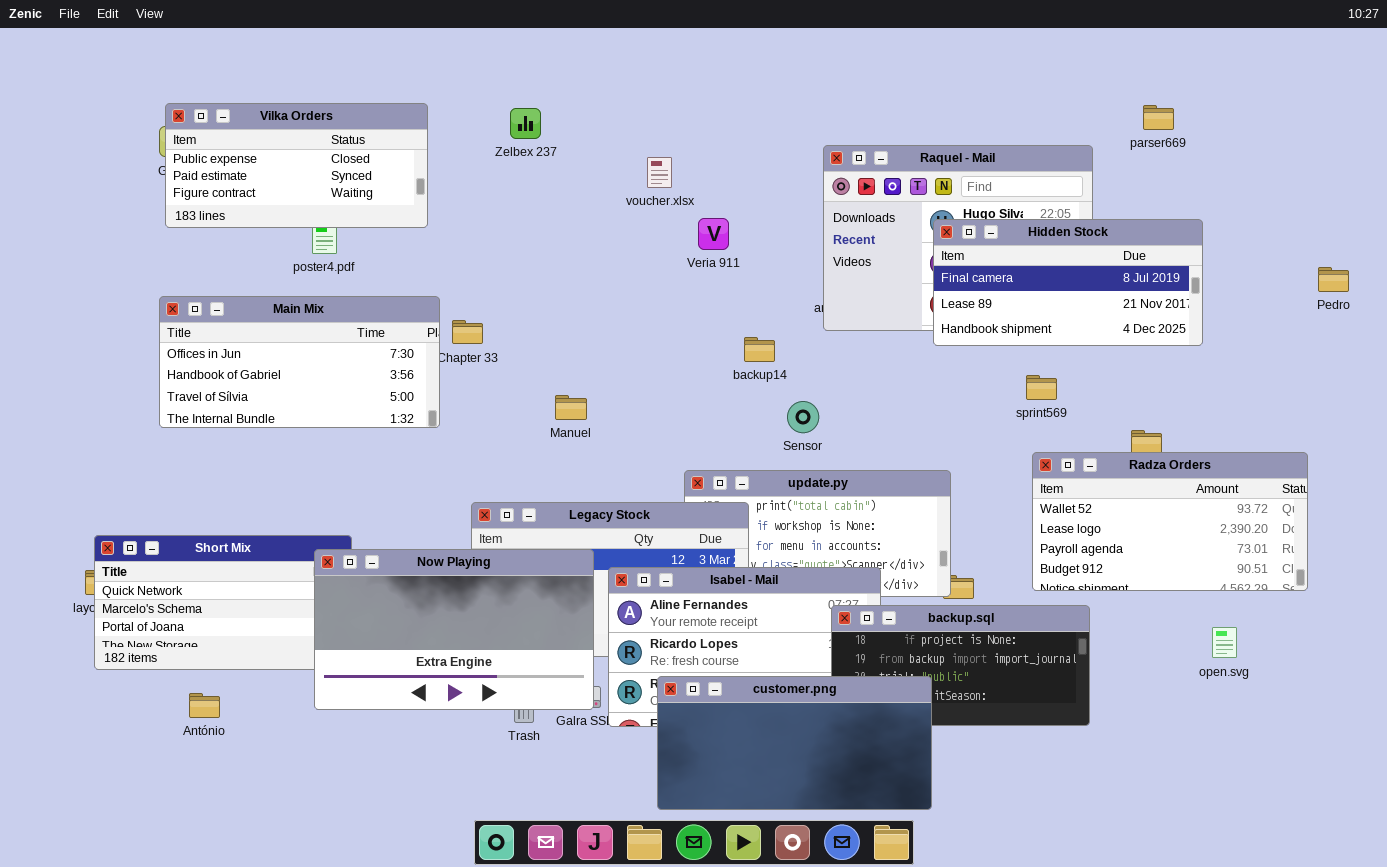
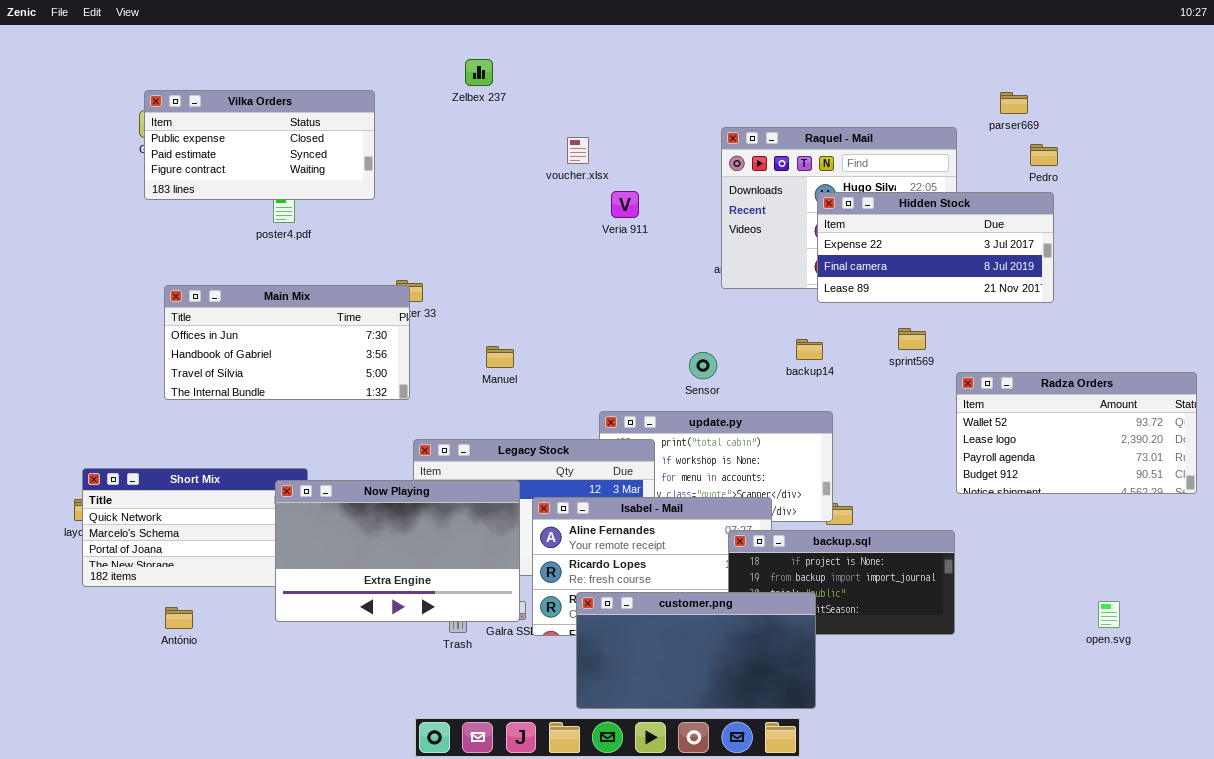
Zelbex 237: [510,108,541,139] -> [465,59,493,86], moved
Hidden Stock: [933,219,1203,346] -> [817,192,1054,303], scrolled up 1 row
Pedro: [1318,267,1349,292] -> [1030,144,1058,166], moved
Main Mix: [159,296,440,428] -> [164,285,410,400], moved
backup14: [744,337,775,362] -> [796,339,823,360], moved
Radza Orders: [1032,452,1308,591] -> [956,372,1197,494], moved
open.svg: [1212,627,1237,658] -> [1098,601,1120,628], moved

